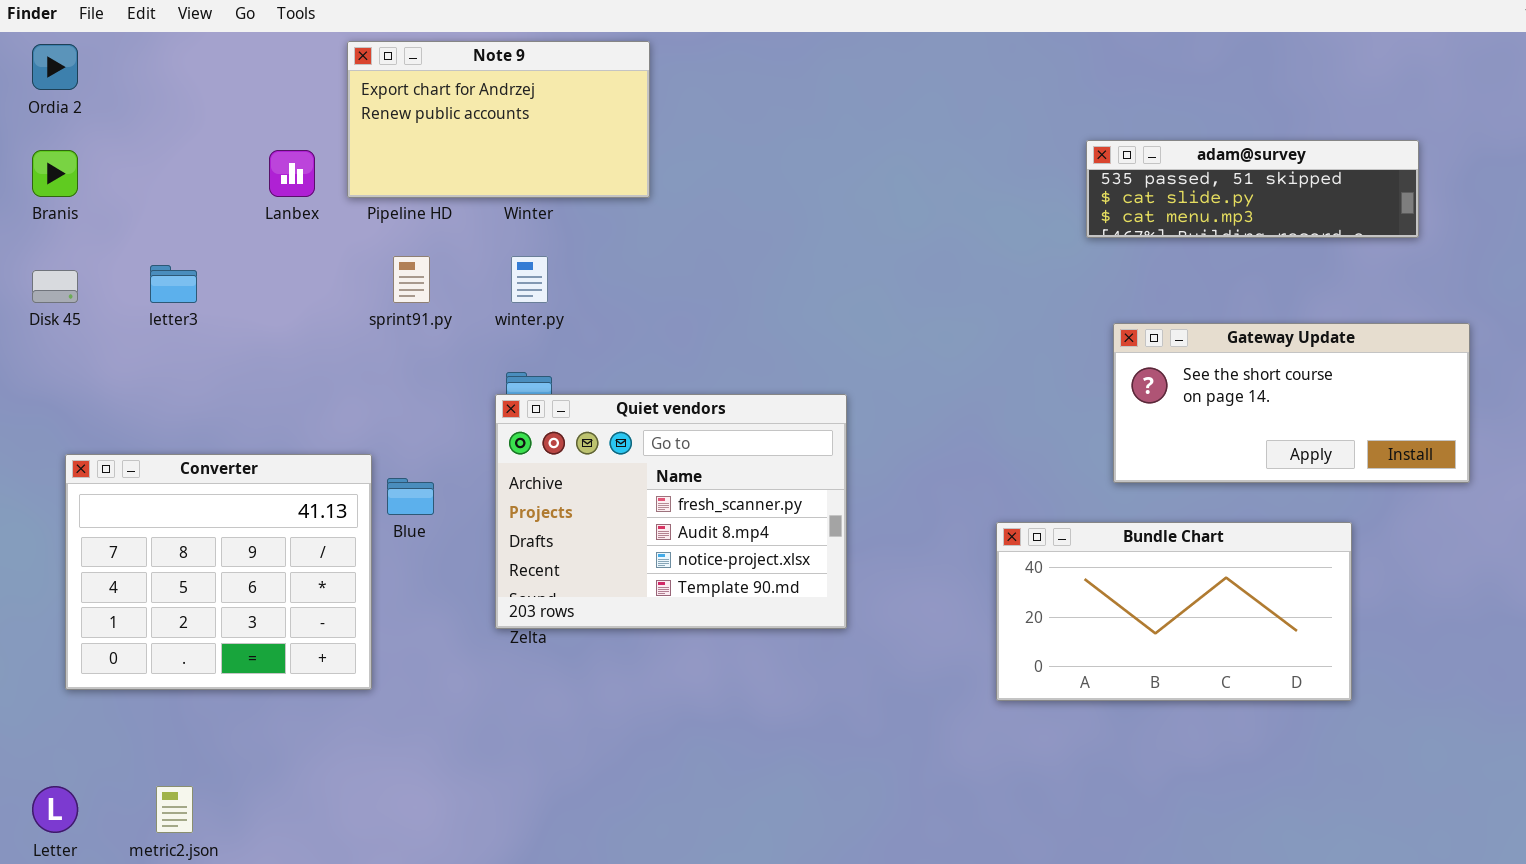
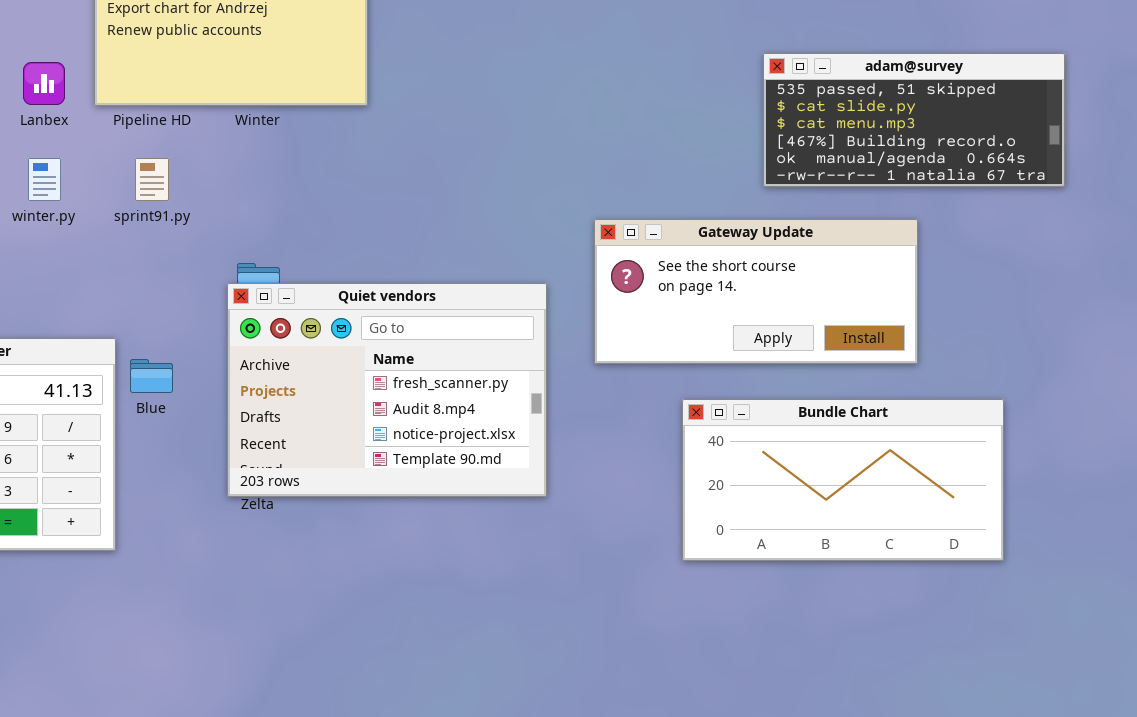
adam@survey: [1086,140,1419,238] -> [763,53,1065,187], resized
winter.py: [511,256,548,303] -> [28,158,61,201], moved
Gateway Update: [1113,323,1470,483] -> [594,219,918,364], moved

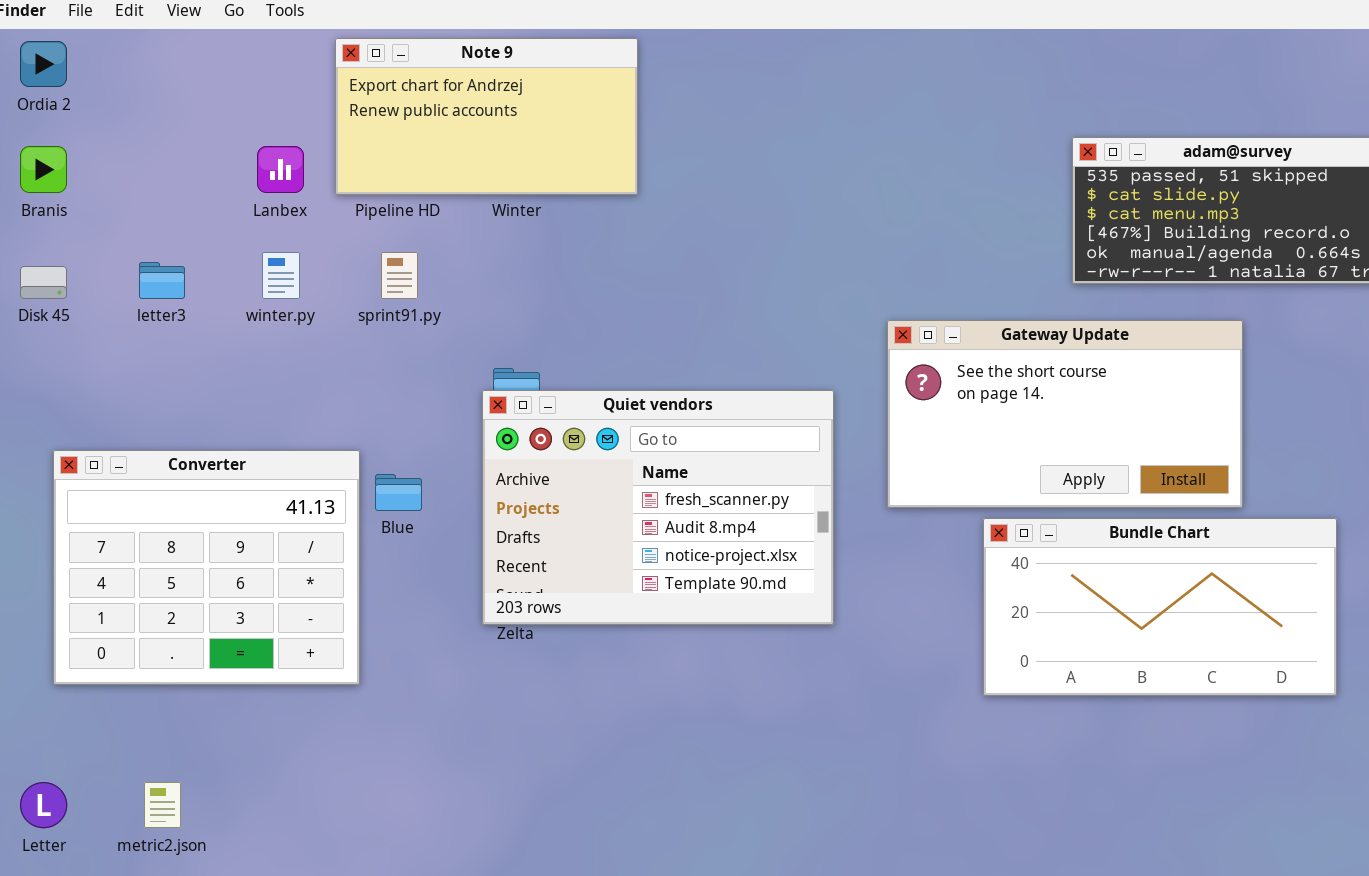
Gateway Update: [594,219,918,364] -> [887,320,1243,508], resized

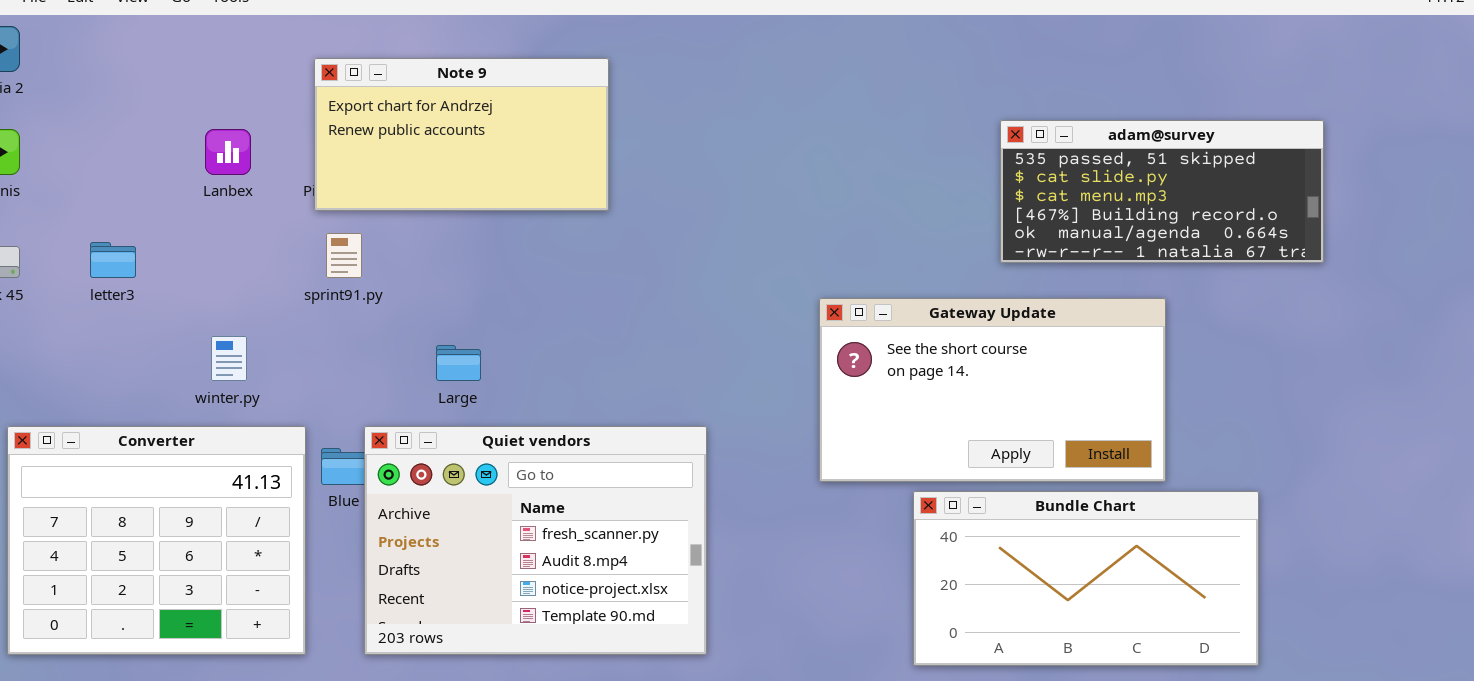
Note 9: [335,38,638,195] -> [314,58,609,211], moved
winter.py: [262,252,300,299] -> [211,336,247,381], moved
Quiet vendors: [482,390,834,625] -> [364,426,707,655], moved

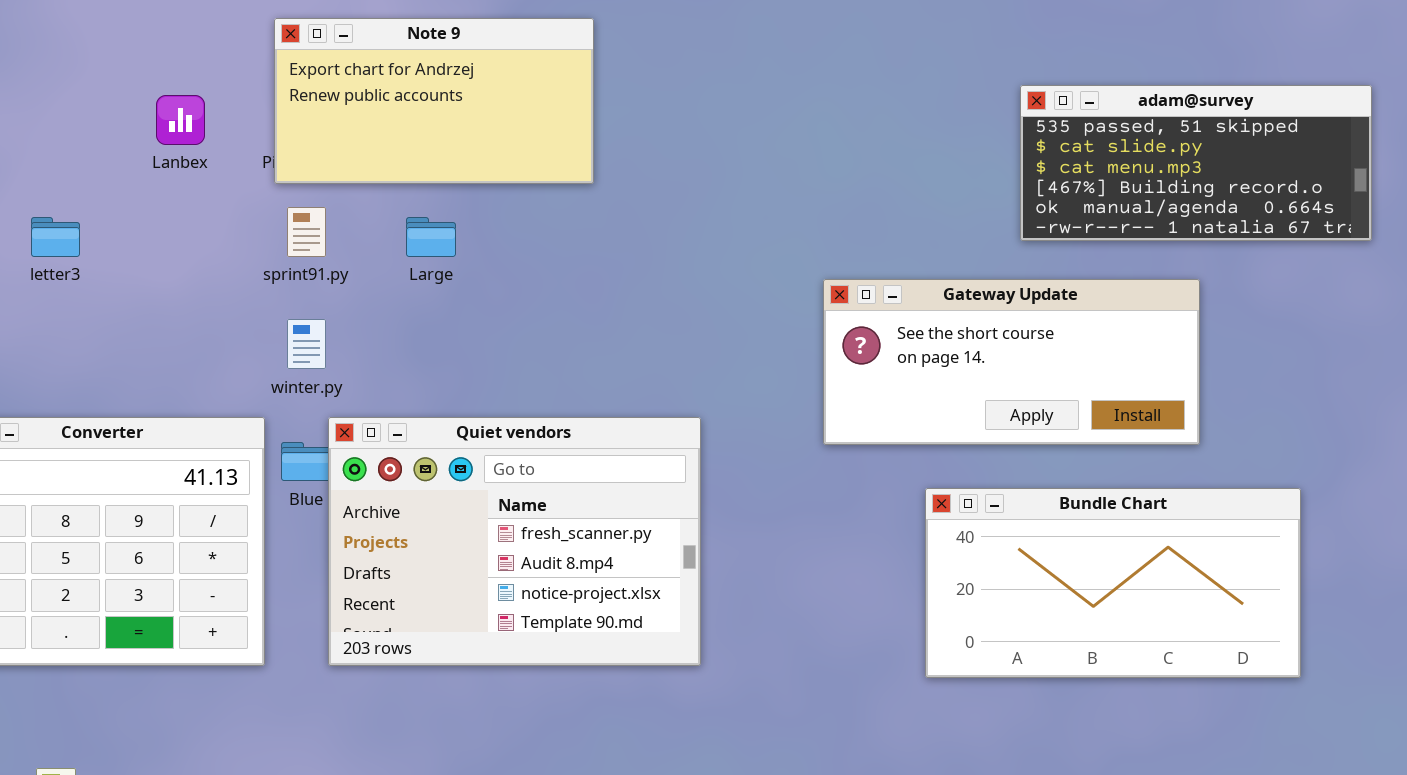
Gateway Update: [819,298,1166,482] -> [823,279,1200,445], resized
winter.py: [211,336,247,381] -> [287,319,326,369], moved
Large: [436,345,481,381] -> [406,217,456,257], moved

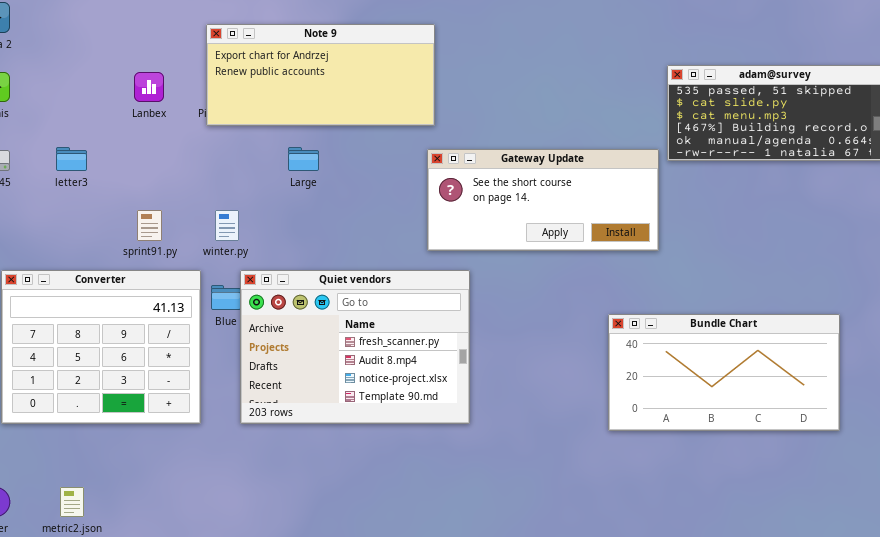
Note 9: [274,18,594,184] -> [206,24,435,126], resized
sprint91.py: [287,207,326,257] -> [137,210,162,241], moved
Gateway Update: [823,279,1200,445] -> [427,149,659,251], moved

